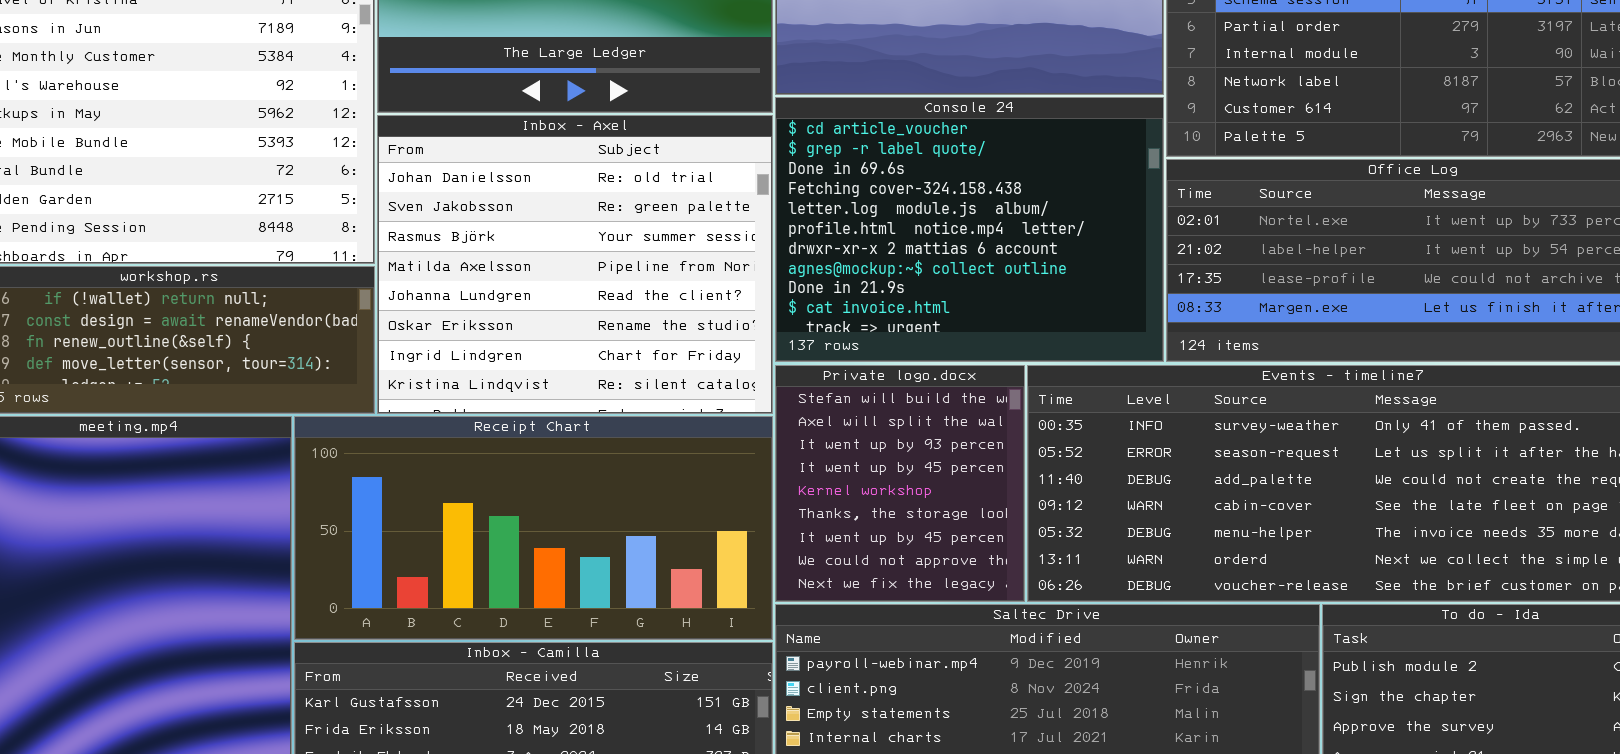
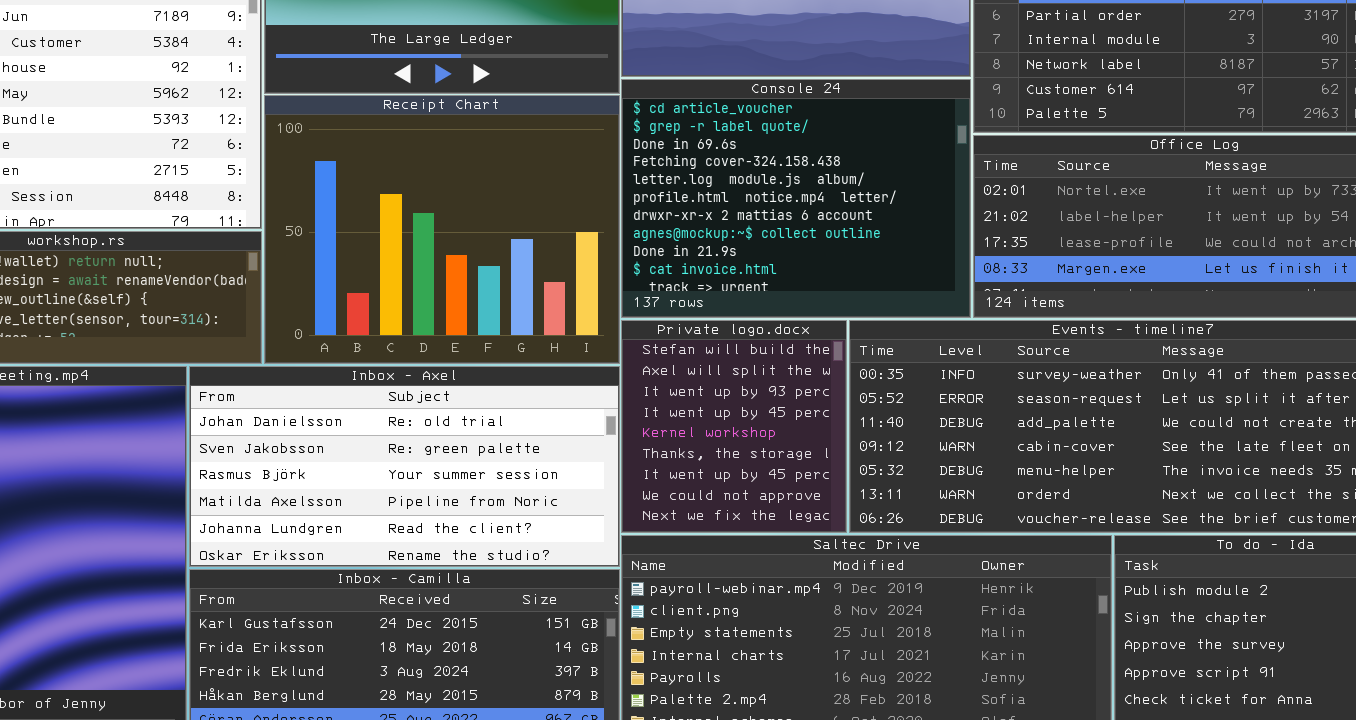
Inbox - Axel: [377,115,773,414] -> [189,366,620,567], moved, resized
Receipt Chart: [294,416,773,640] -> [264,95,620,364], moved, resized

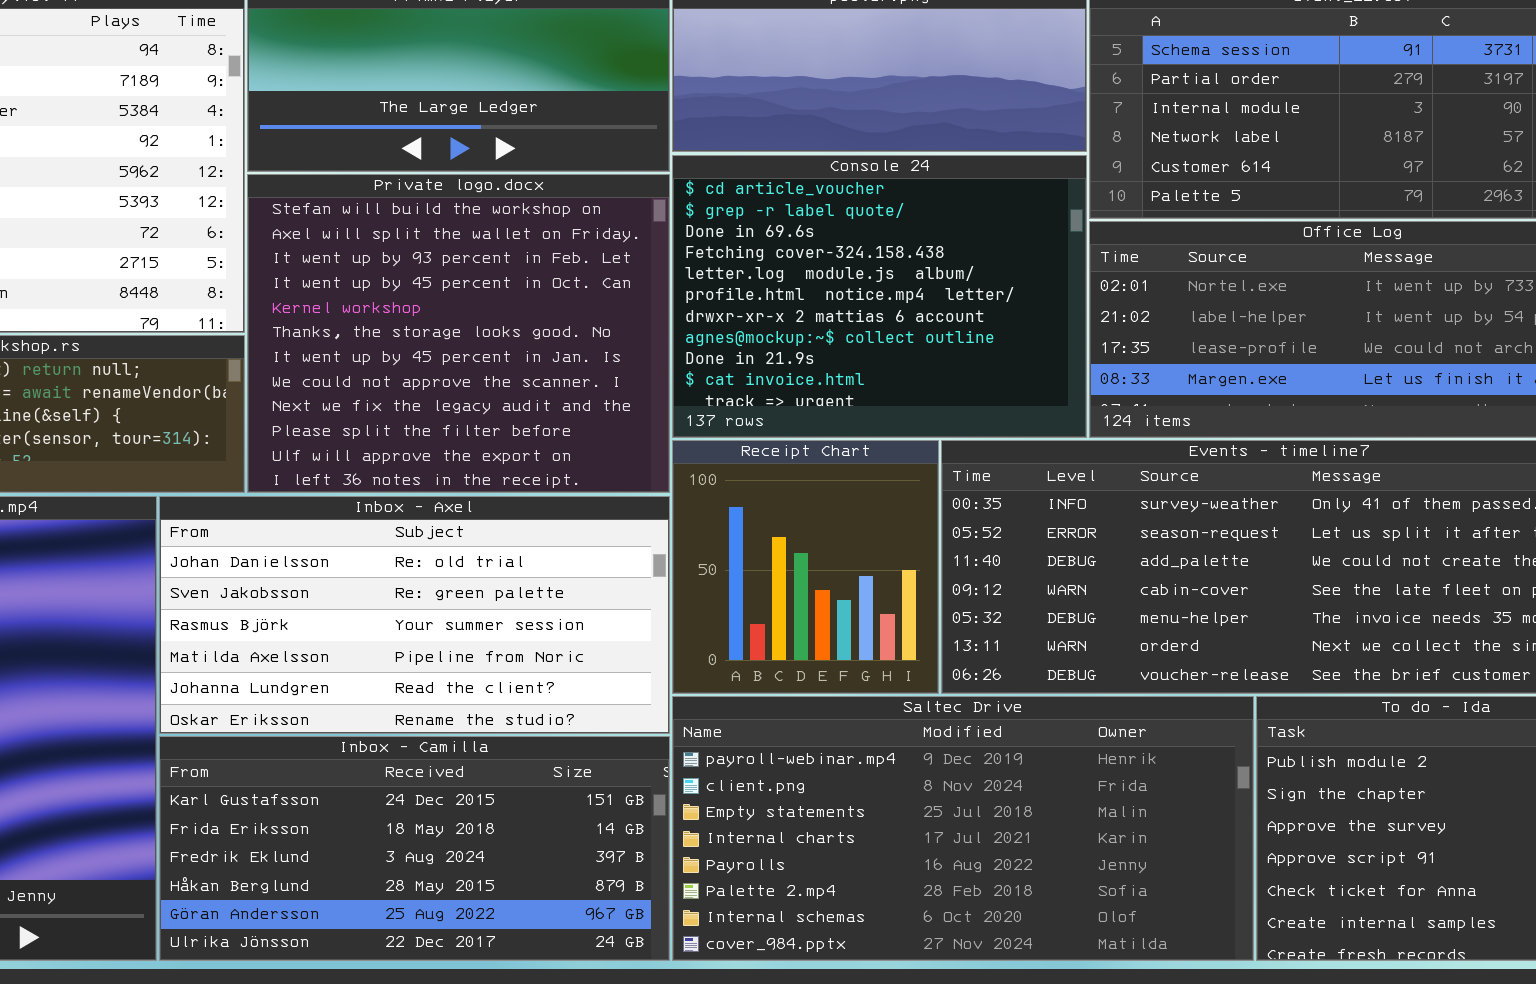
Receipt Chart: [264,95,620,364] -> [672,440,939,694], moved, resized
Private logo.docx: [621,320,847,533] -> [247,174,670,493], moved, resized

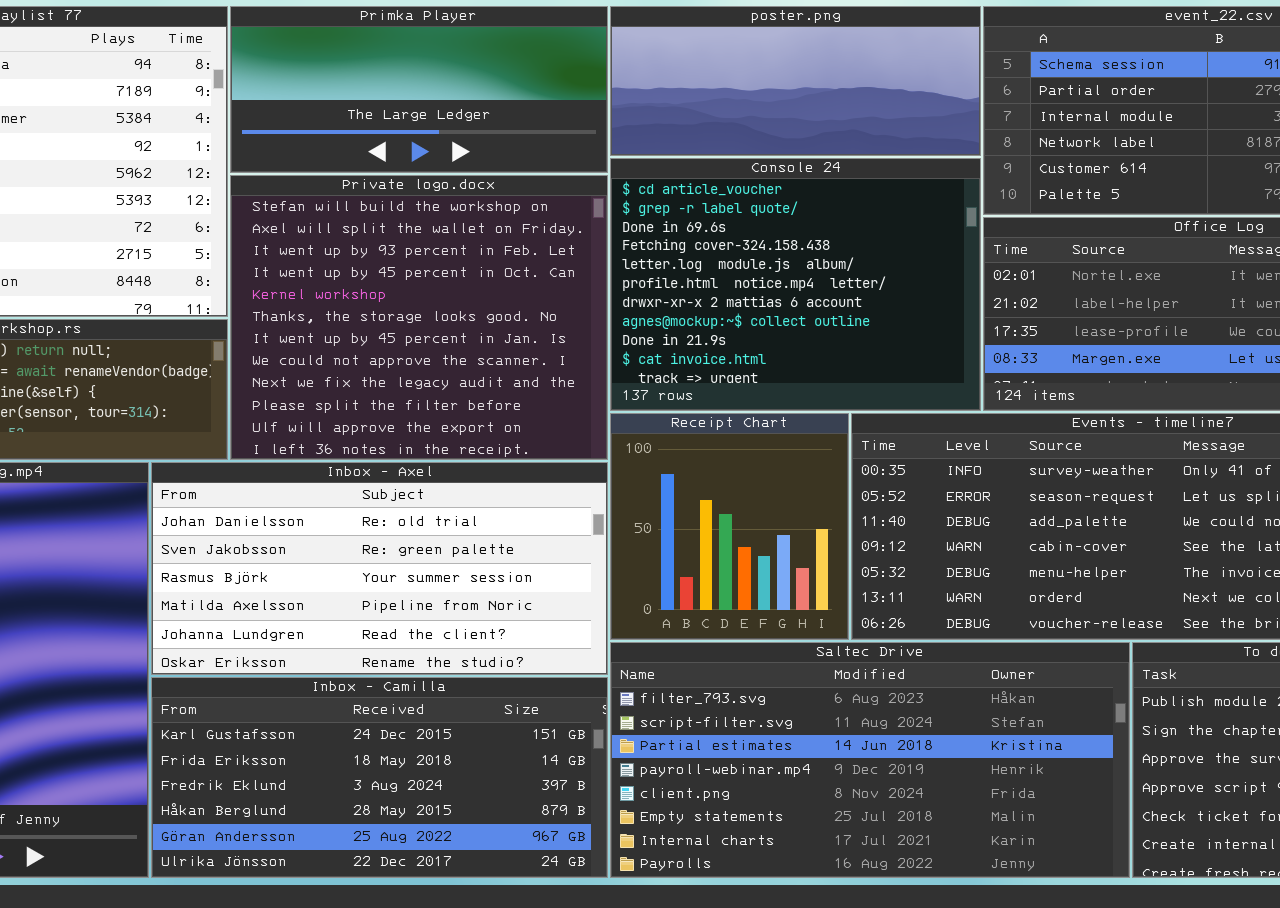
Saltec Drive: [672,696,1254,961] -> [610,642,1130,878], scrolled up 3 rows

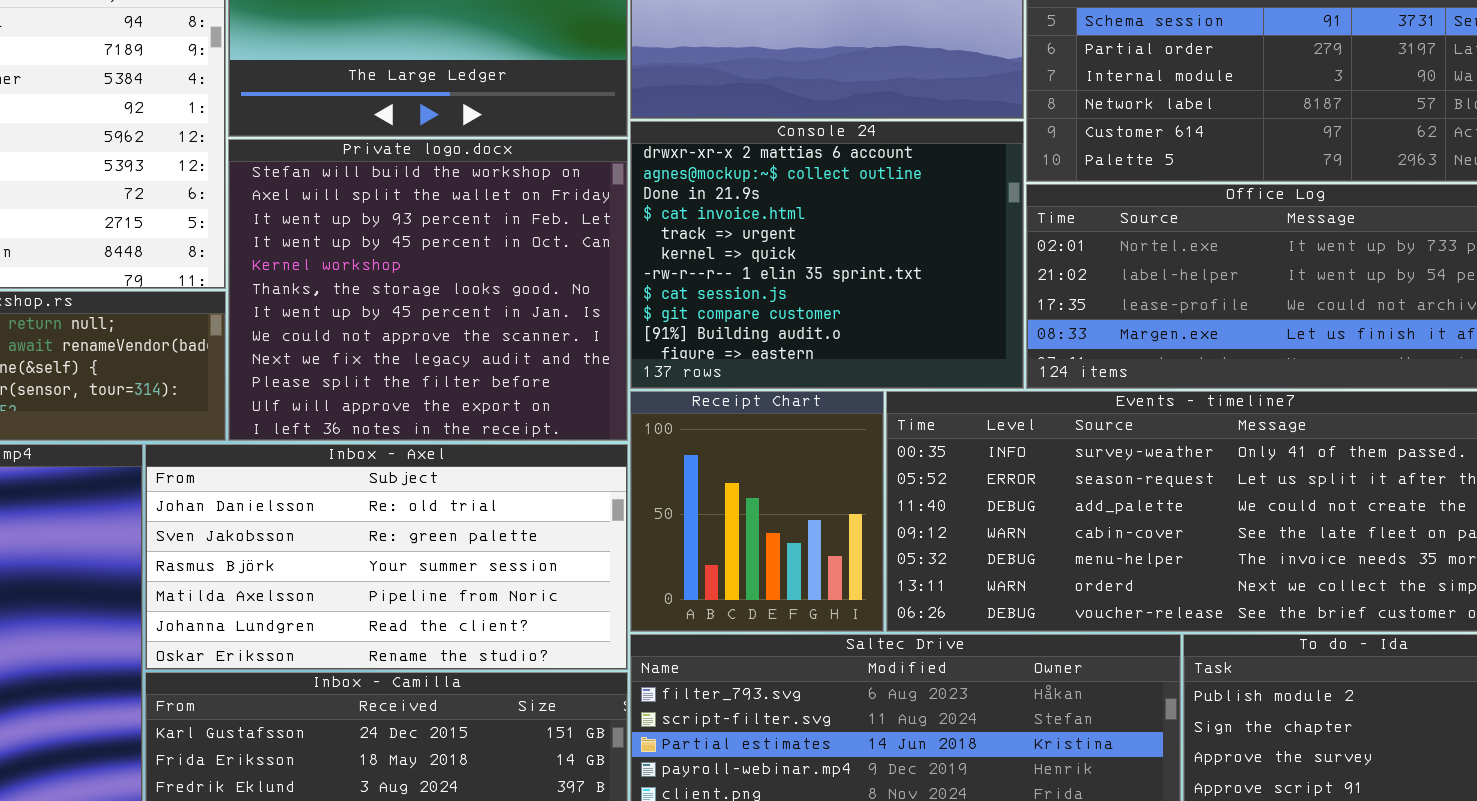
Console 24: [610,158,981,411] -> [630,121,1024,389], scrolled down 6 rows

